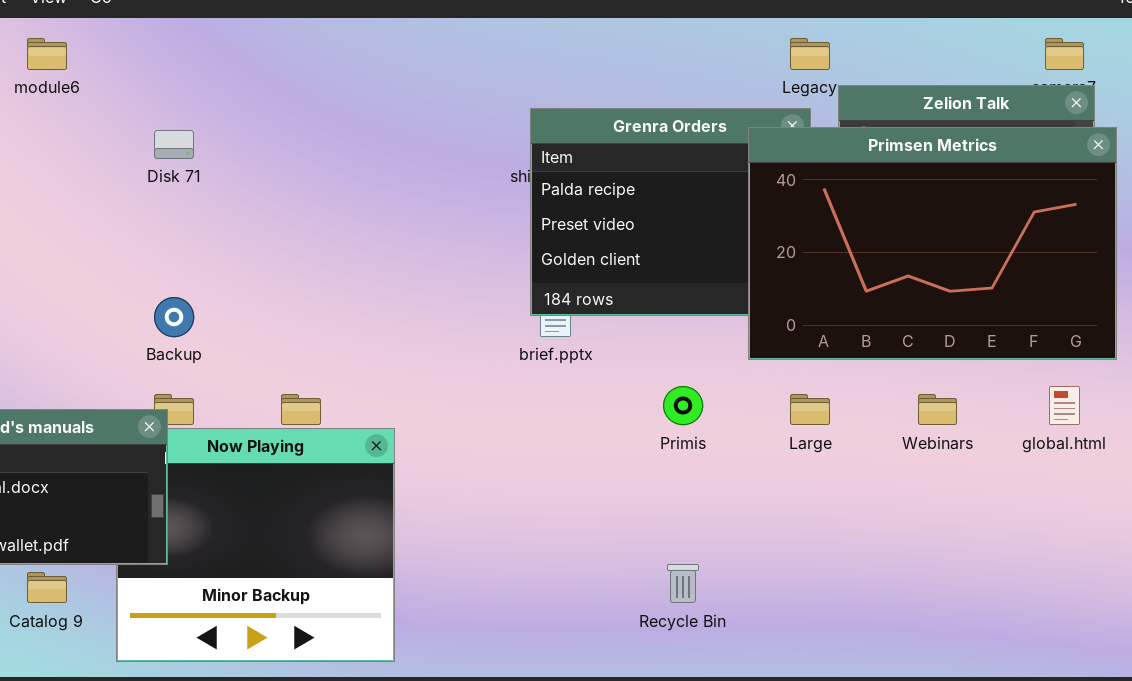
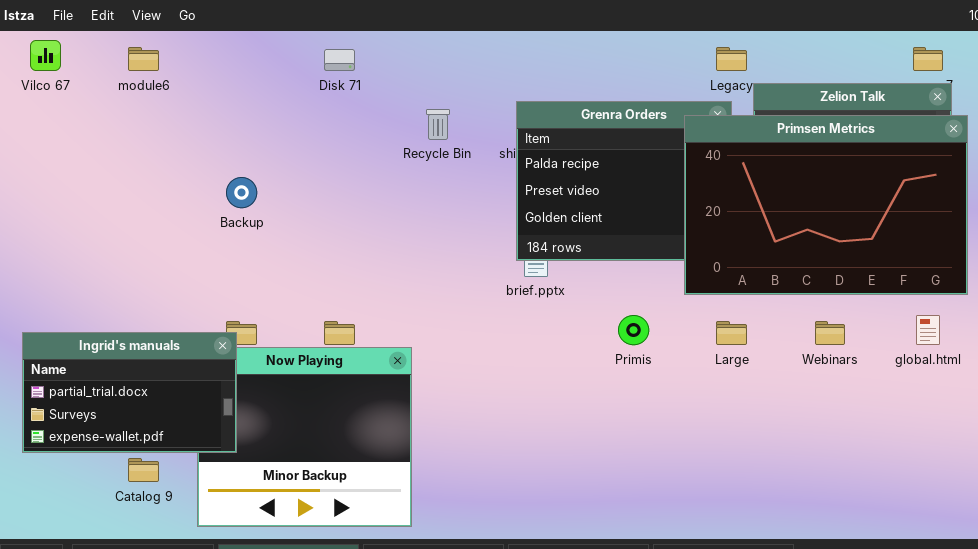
Disk 71: [154,130,194,159] -> [324,49,355,71], moved
Backup: [154,297,194,337] -> [226,177,257,208], moved
Recycle Bin: [667,564,699,603] -> [426,109,450,140], moved

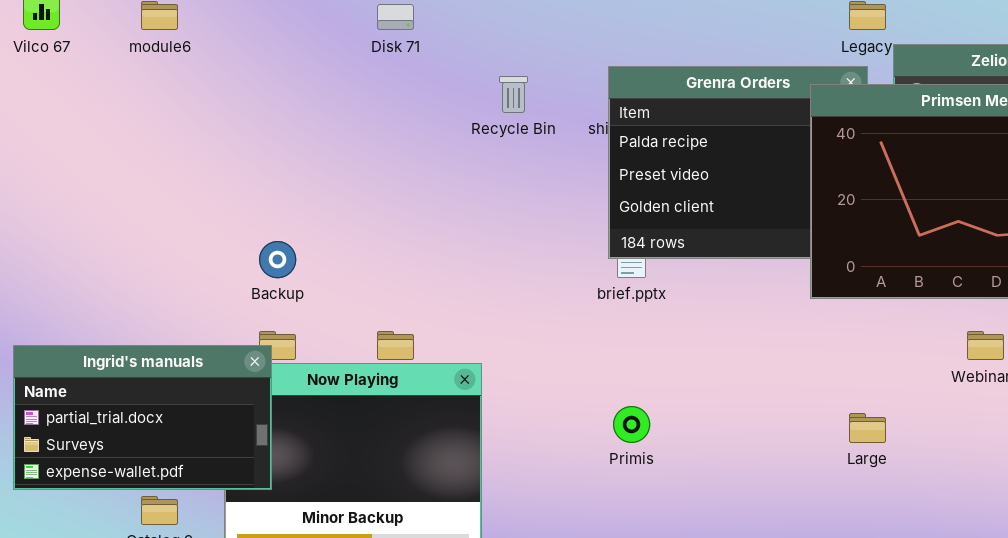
Backup: [226,177,257,208] -> [259,241,296,278], moved
Primis: [618,315,649,345] -> [613,406,650,443], moved
Large: [716,321,747,345] -> [849,413,886,443], moved

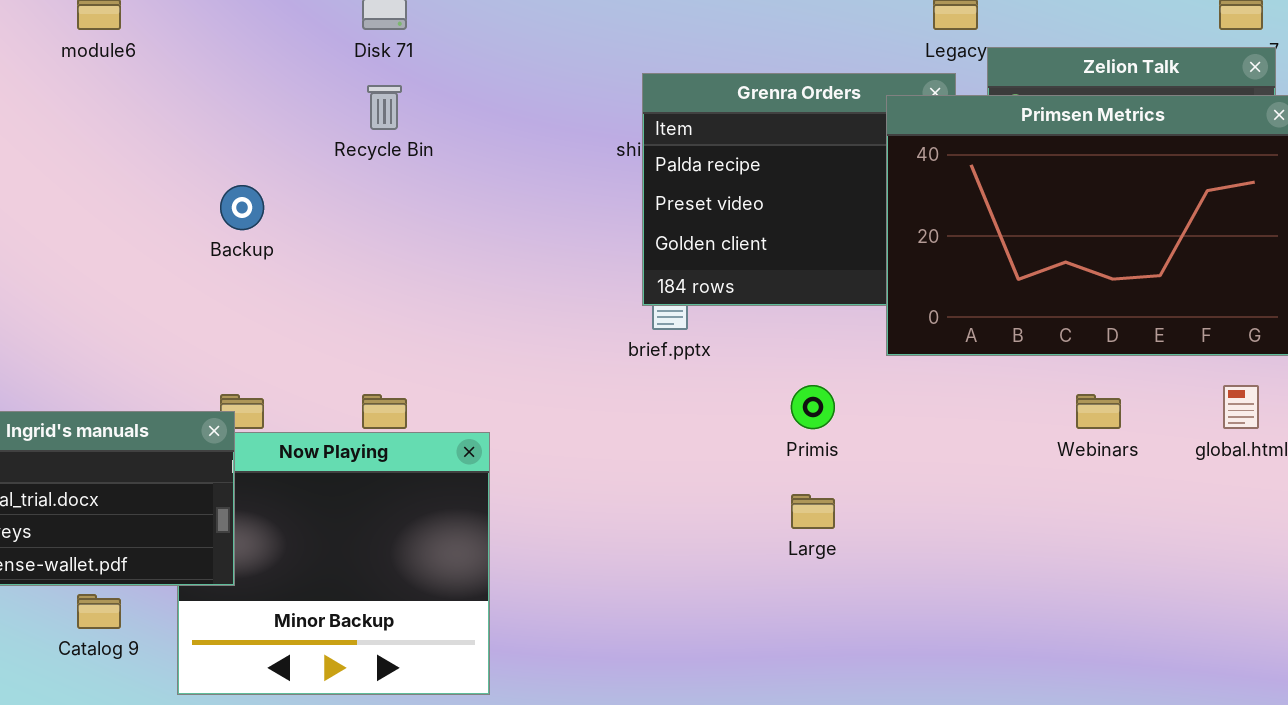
Recycle Bin: [499,76,528,113] -> [367,85,402,130], moved
Backup: [259,241,296,278] -> [220,185,264,230], moved
Primis: [613,406,650,443] -> [791,385,835,429], moved
Large: [849,413,886,443] -> [791,494,835,529], moved

